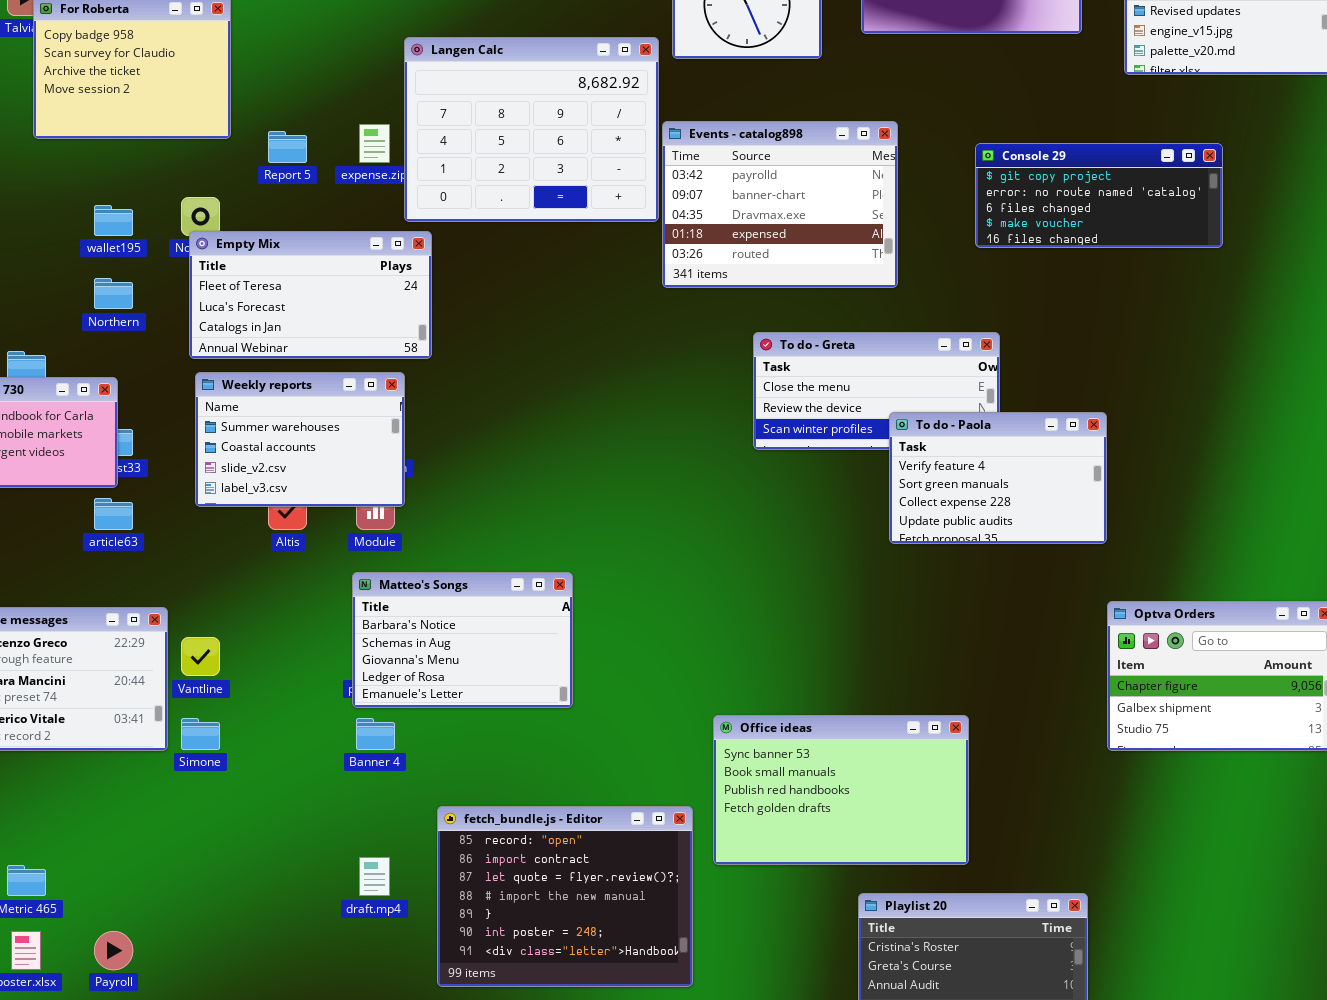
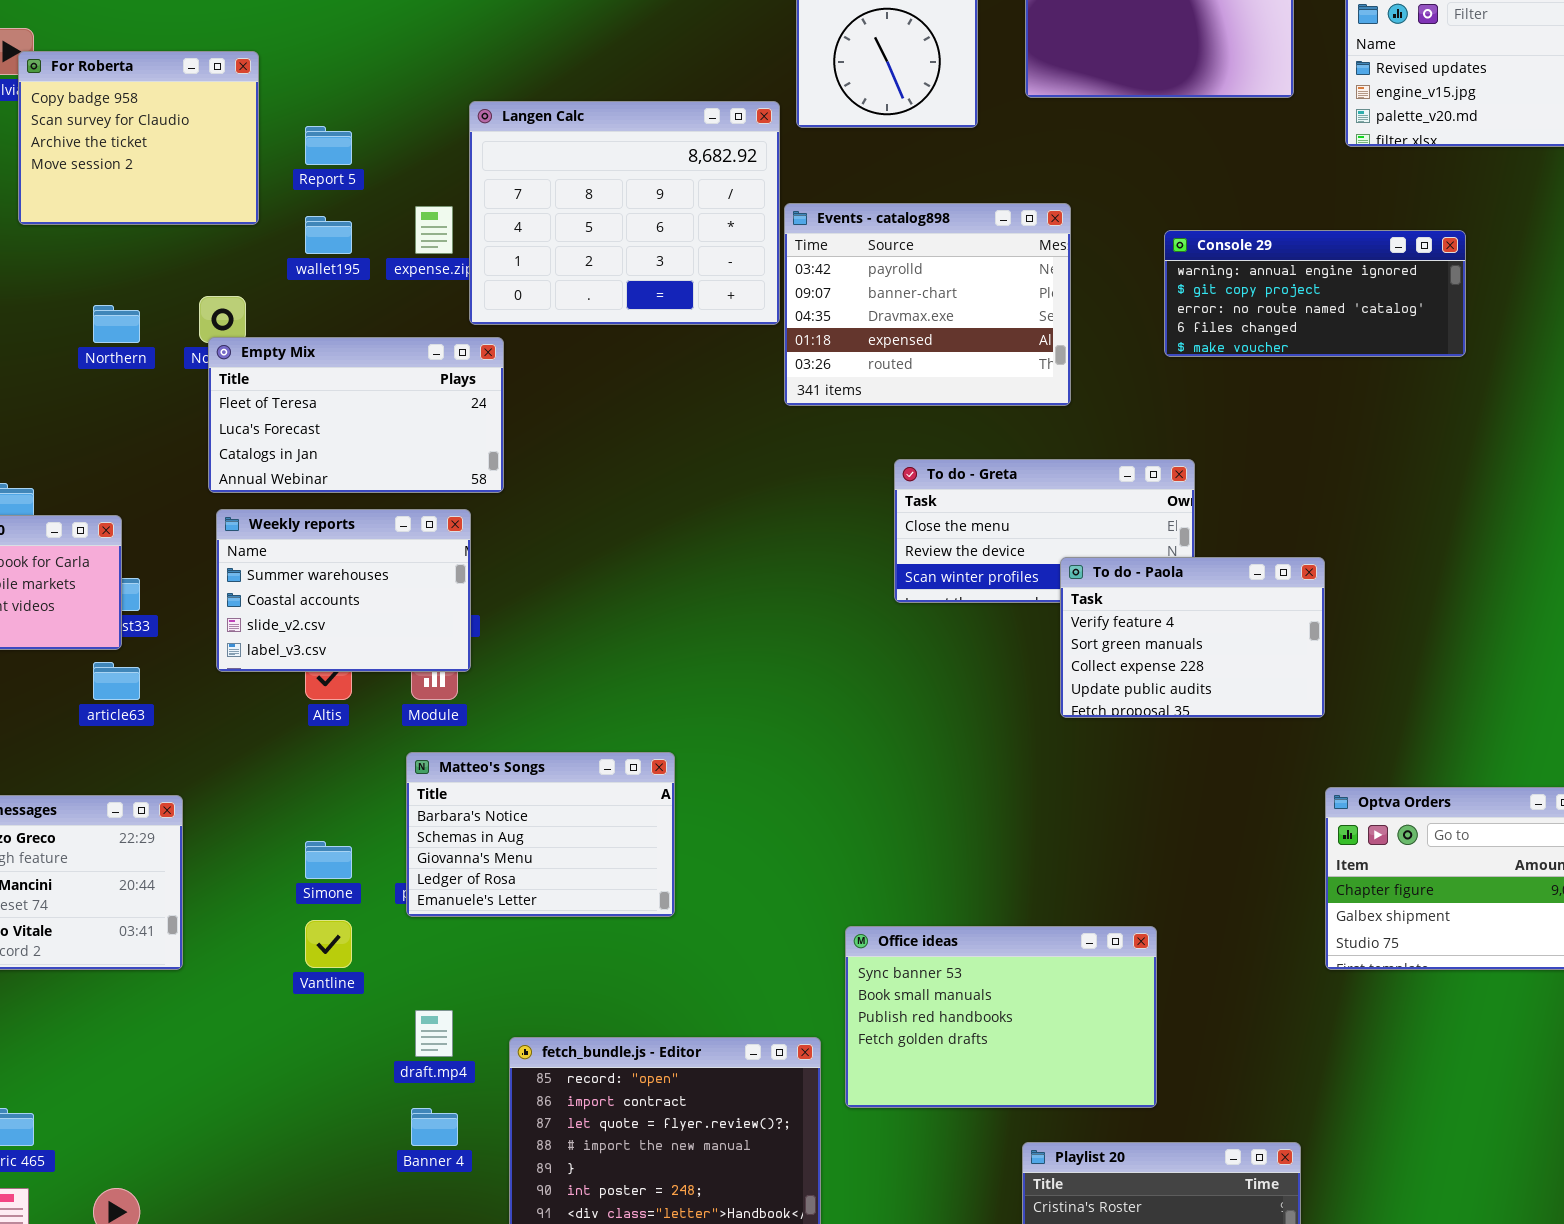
Report 5: [268,131,307,163] -> [305,126,352,165], moved
Console 29: [975,143,1223,248] -> [1164,230,1466,357], scrolled up 1 row
wallet195: [94,205,133,236] -> [305,216,352,254], moved
Northern: [94,278,133,309] -> [93,305,140,343], moved
Vantline: [181,637,220,676] -> [305,920,352,968], moved
Simone: [181,718,220,750] -> [305,841,352,879], moved
Banner 4: [356,718,395,750] -> [411,1108,458,1146], moved
draft.mp4: [359,857,390,896] -> [415,1010,453,1057], moved

